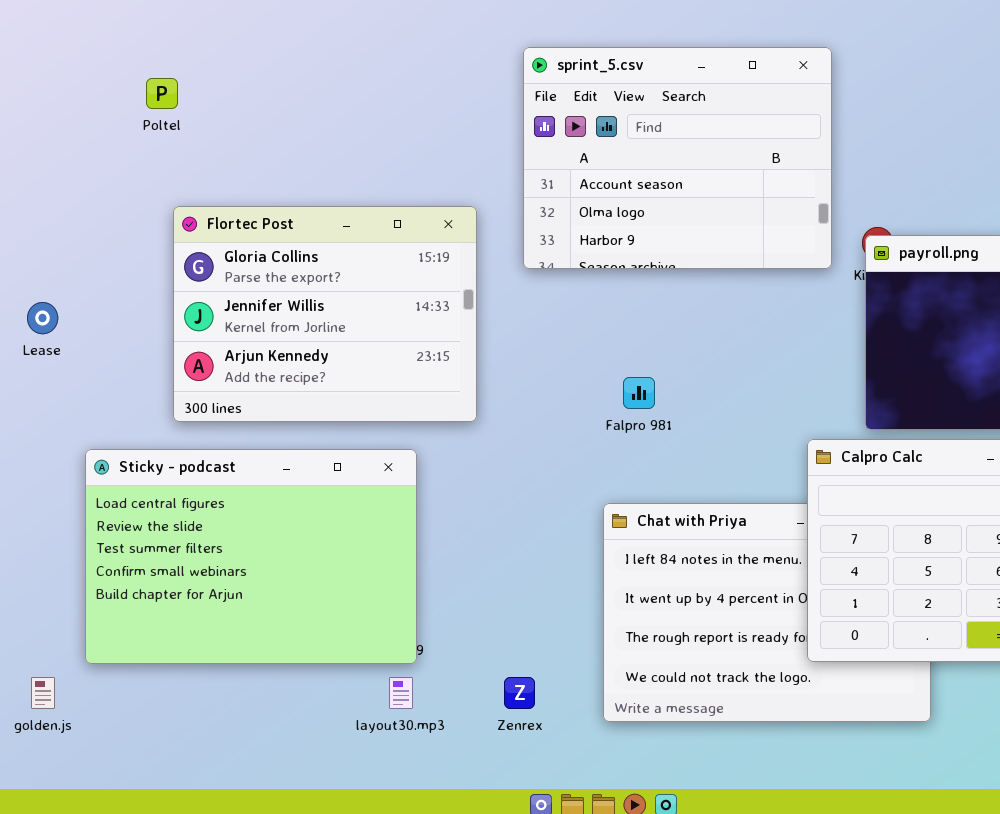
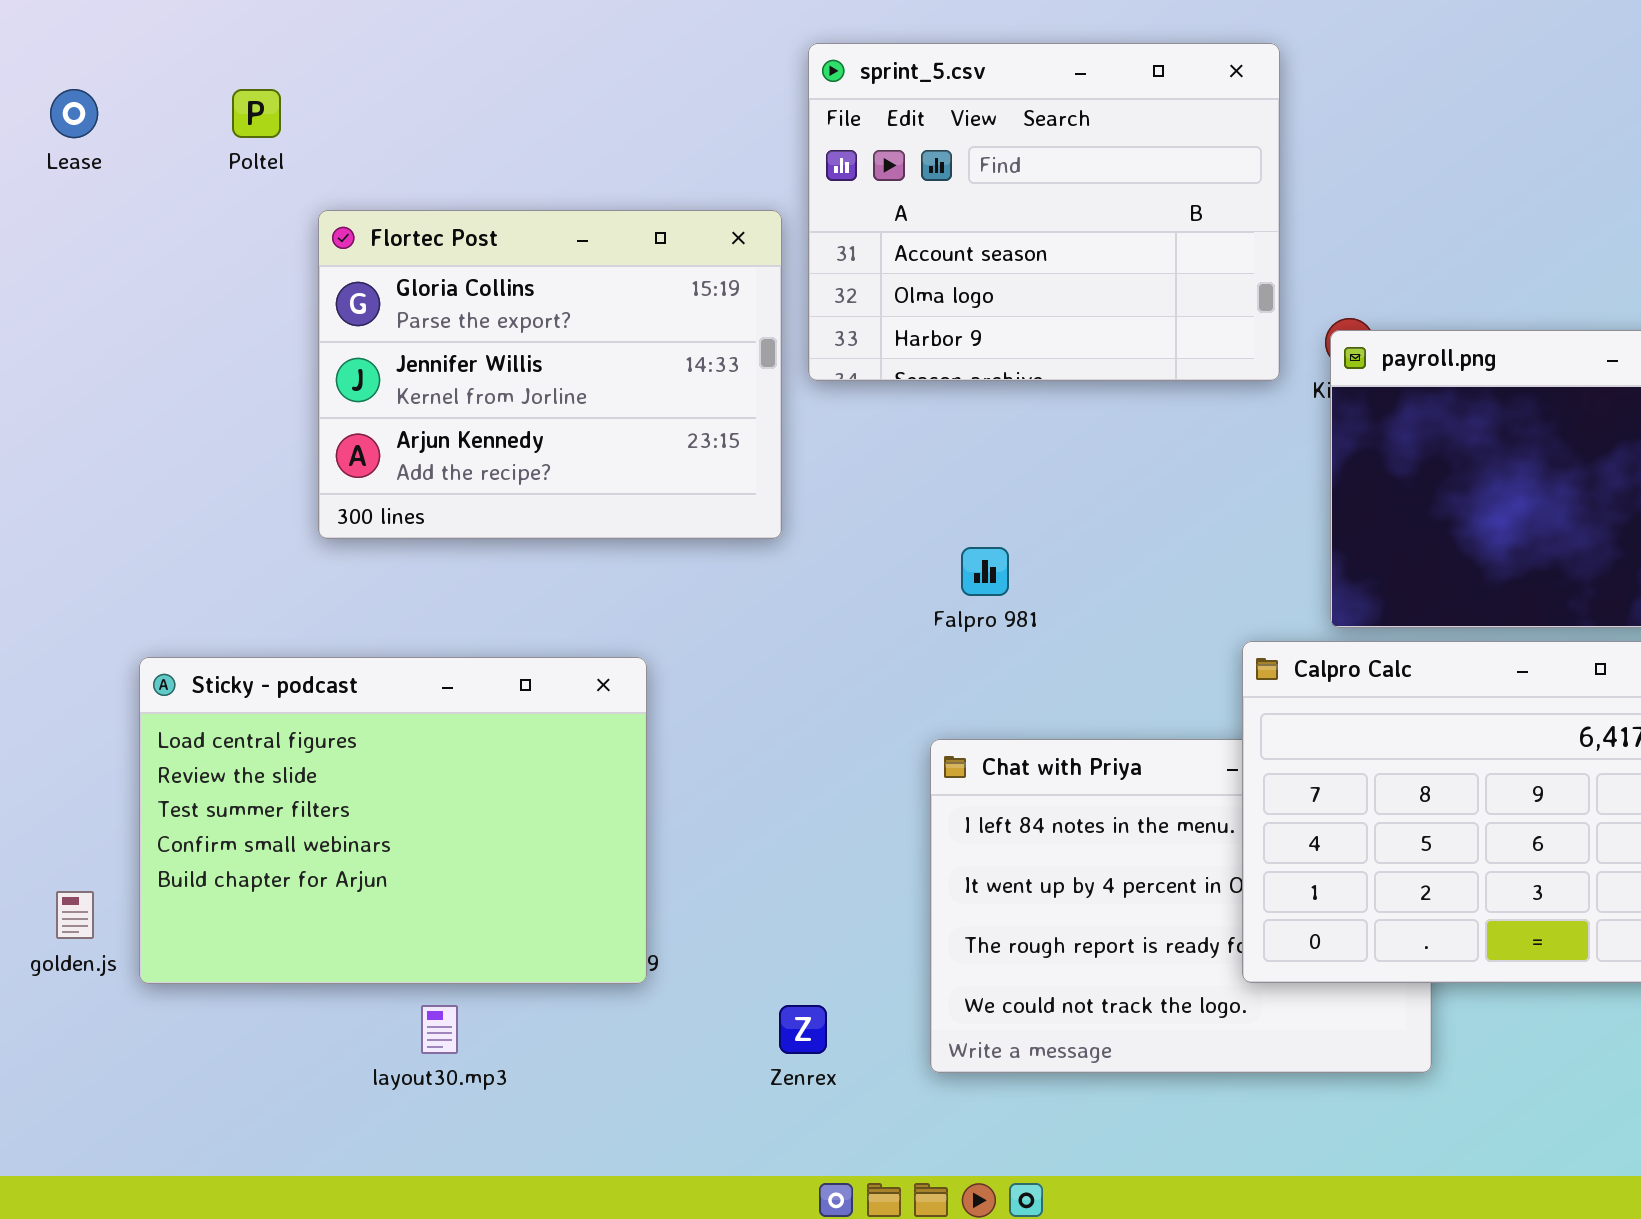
Flortec Post: [173,206,477,422] -> [318,210,782,539], moved
Lease: [27,302,58,334] -> [50,89,98,138], moved
golden.js: [31,677,55,709] -> [56,891,94,939], moved
layout30.mp3: [389,677,413,709] -> [421,1005,458,1054], moved

